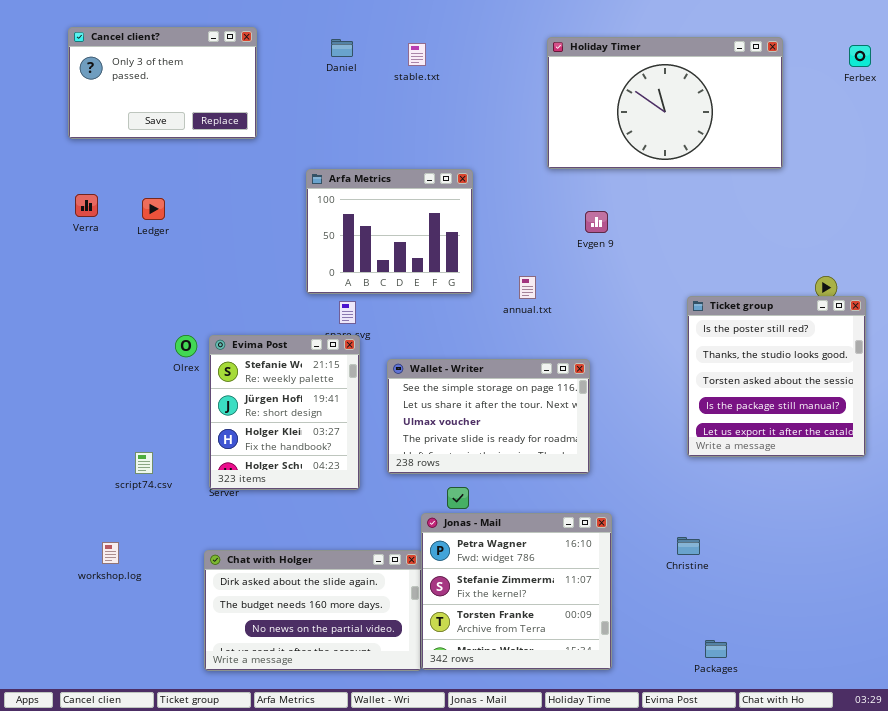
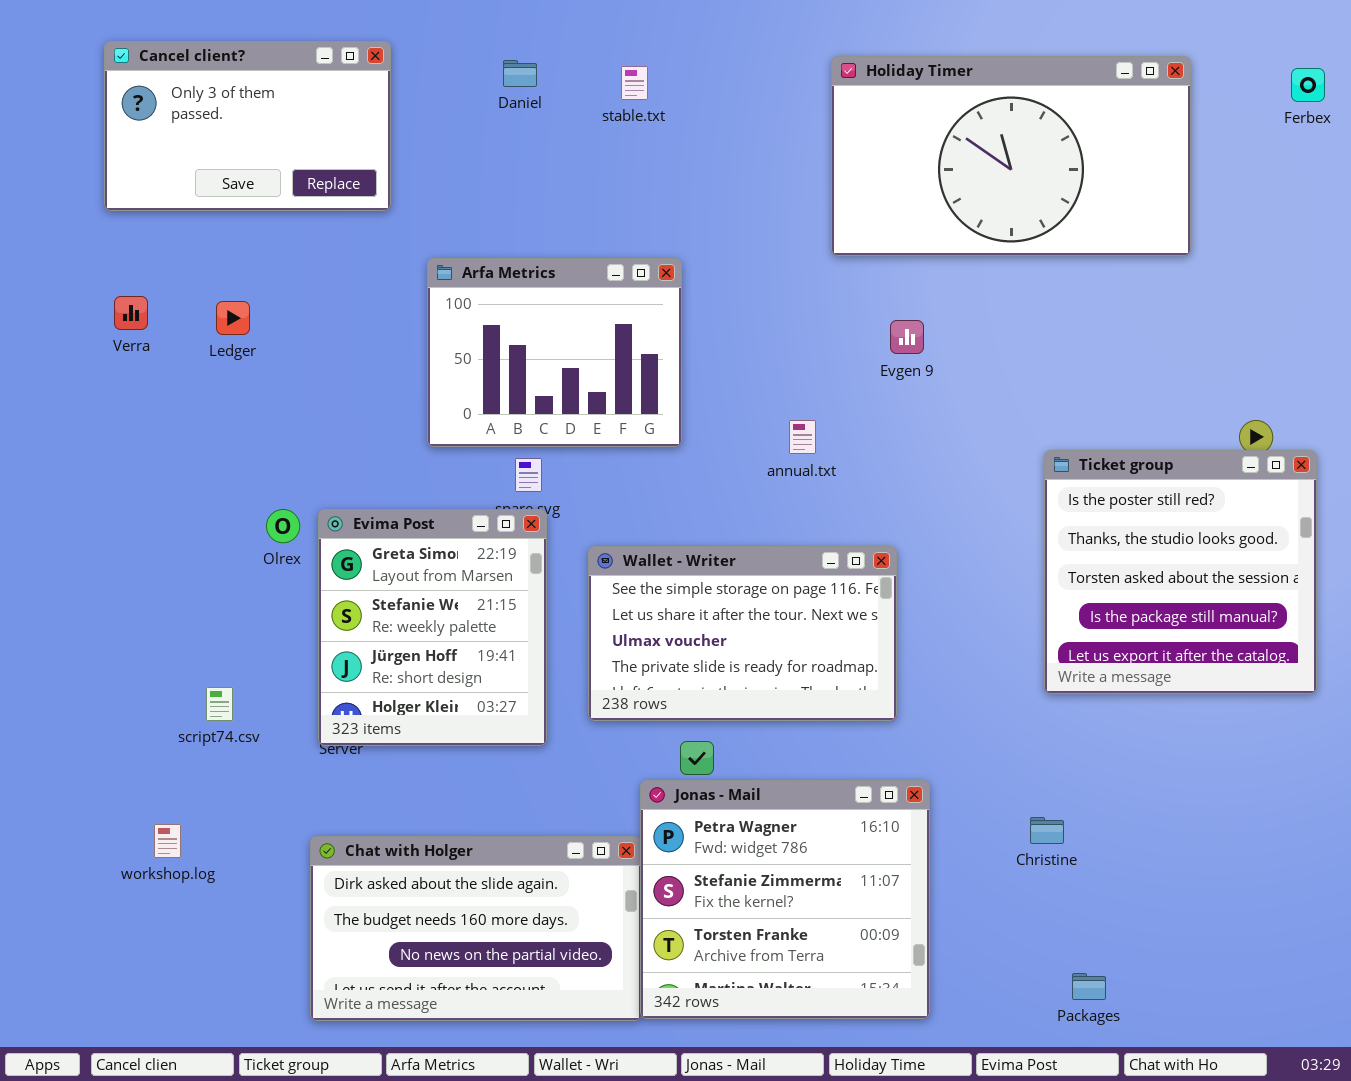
Arfa Metrics: [306,169,473,294] -> [427,258,682,447], moved
Evima Post: [209,335,360,490] -> [318,509,547,746], scrolled up 1 row

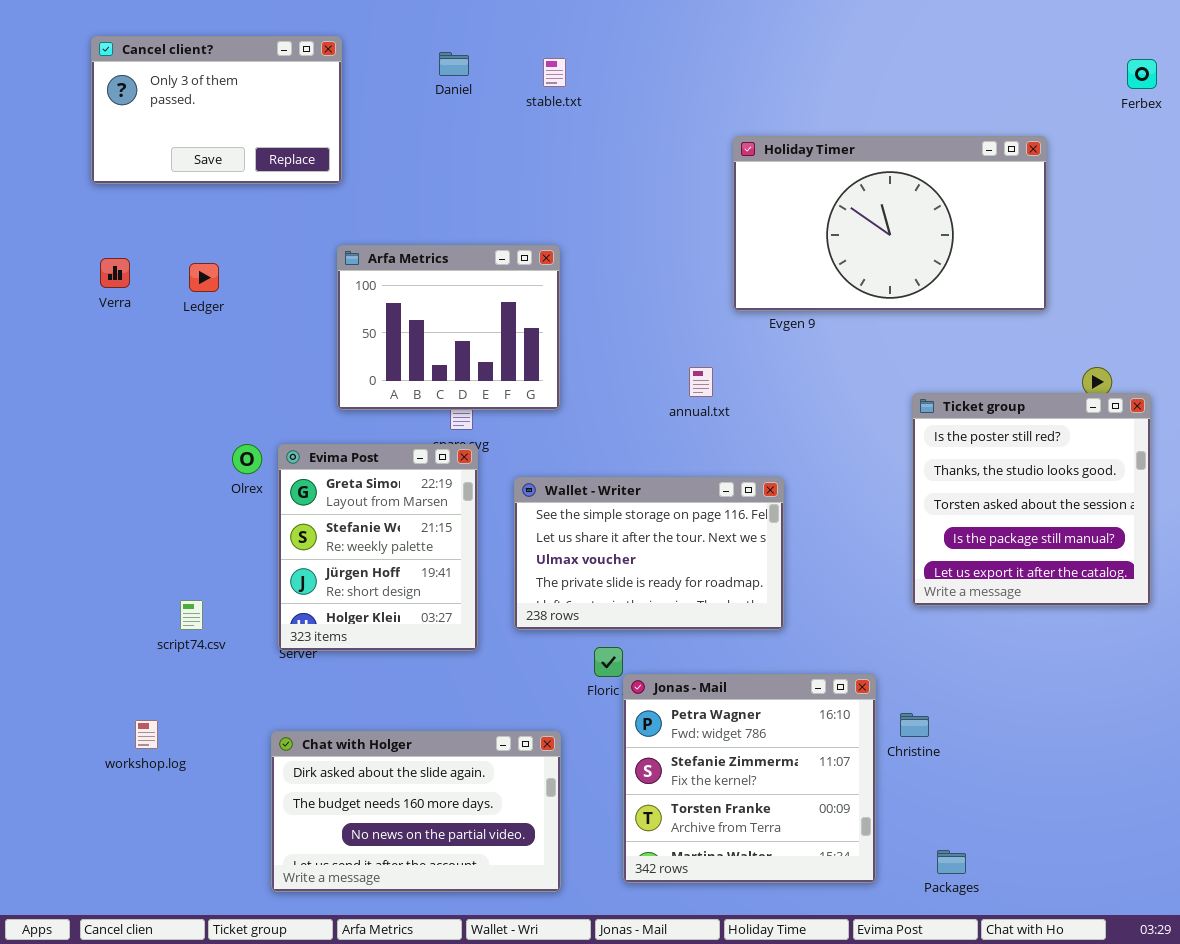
Holiday Timer: [831,56,1191,256] -> [733,136,1047,311], moved
Arfa Metrics: [427,258,682,447] -> [337,245,560,410], moved
Jonas - Mail: [640,780,930,1019] -> [623,674,876,883], moved

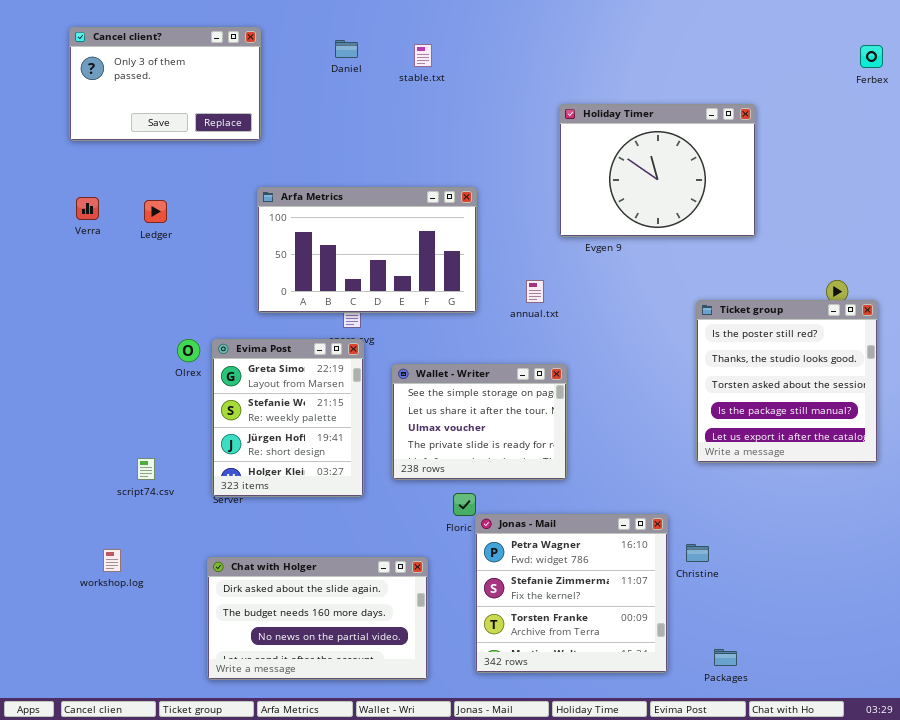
Holiday Timer: [733,136,1047,311] -> [559,104,756,237], resized
Arfa Metrics: [337,245,560,410] -> [257,187,477,313], resized
Wallet - Writer: [514,477,784,630] -> [392,364,567,480], resized

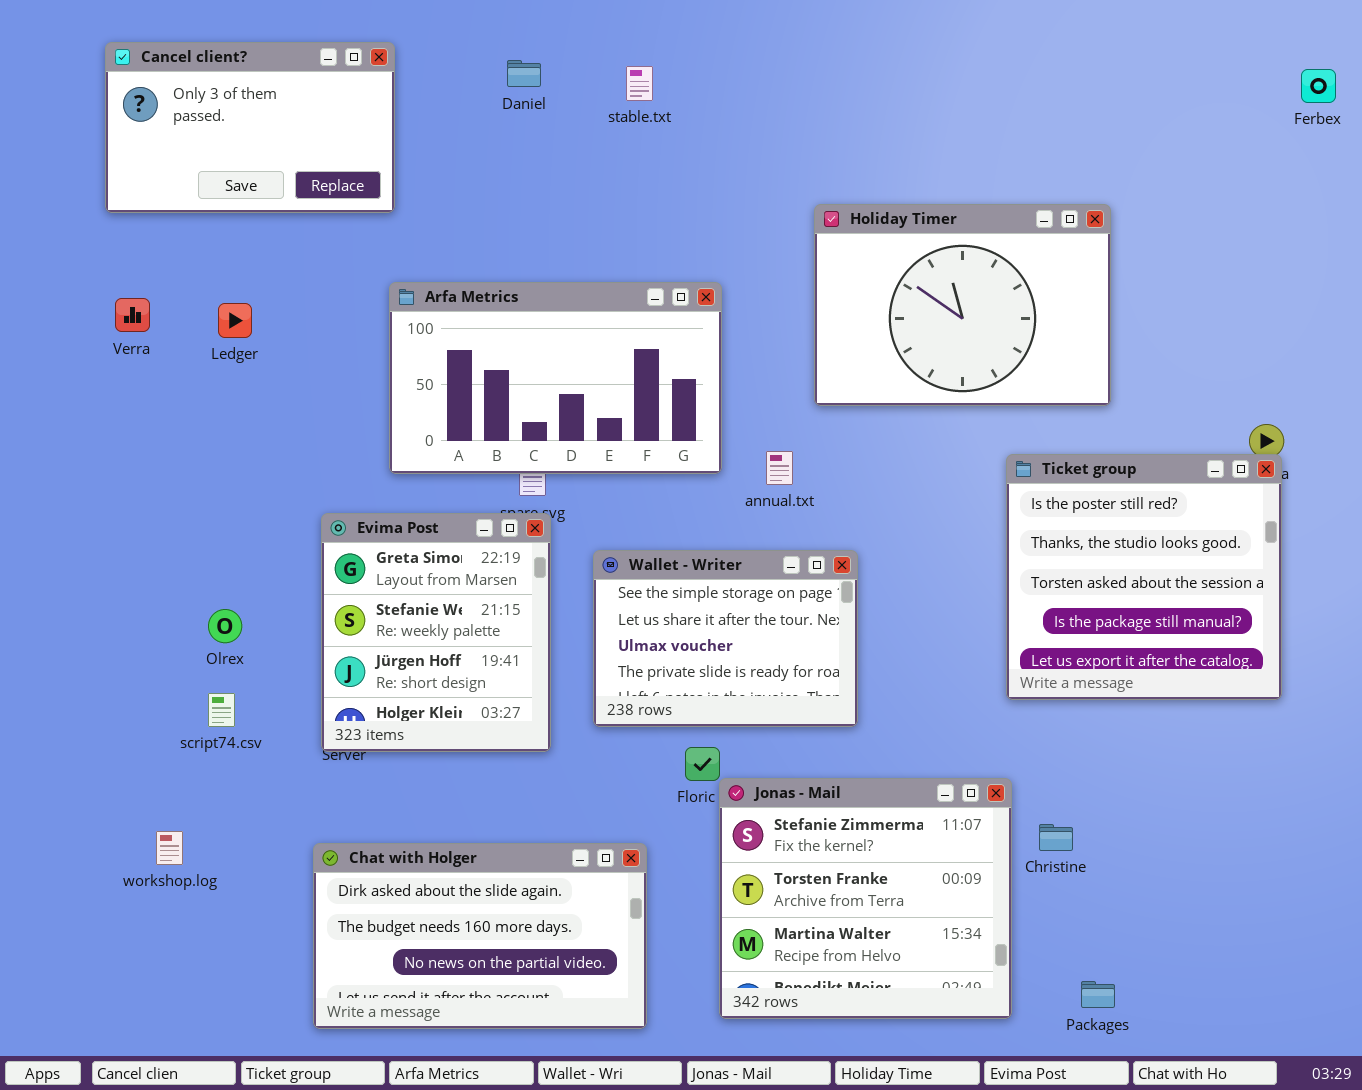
Holiday Timer: [559,104,756,237] -> [814,204,1111,406], moved
annual.txt: [526,280,544,303] -> [766,451,793,485], moved
Ticket group: [696,300,878,463] -> [1006,454,1282,700], moved
Olrex: [177,339,200,362] -> [208,609,242,643], moved
Jonas - Mail: [475,514,668,673] -> [719,778,1012,1019], scrolled down 1 row

